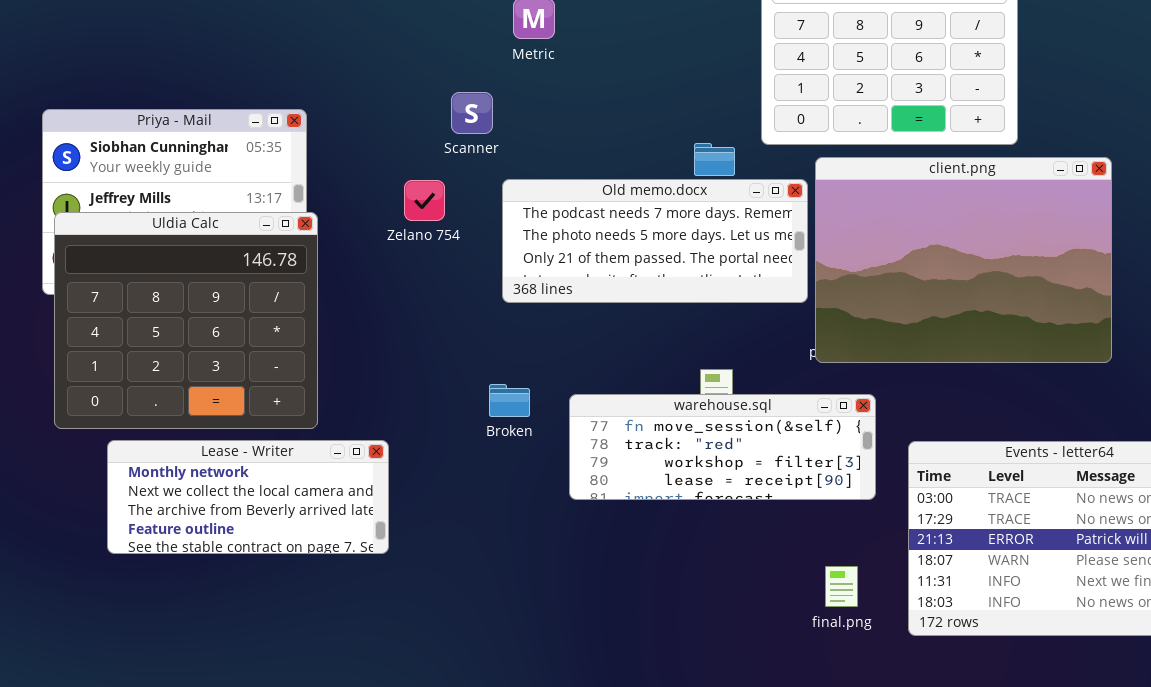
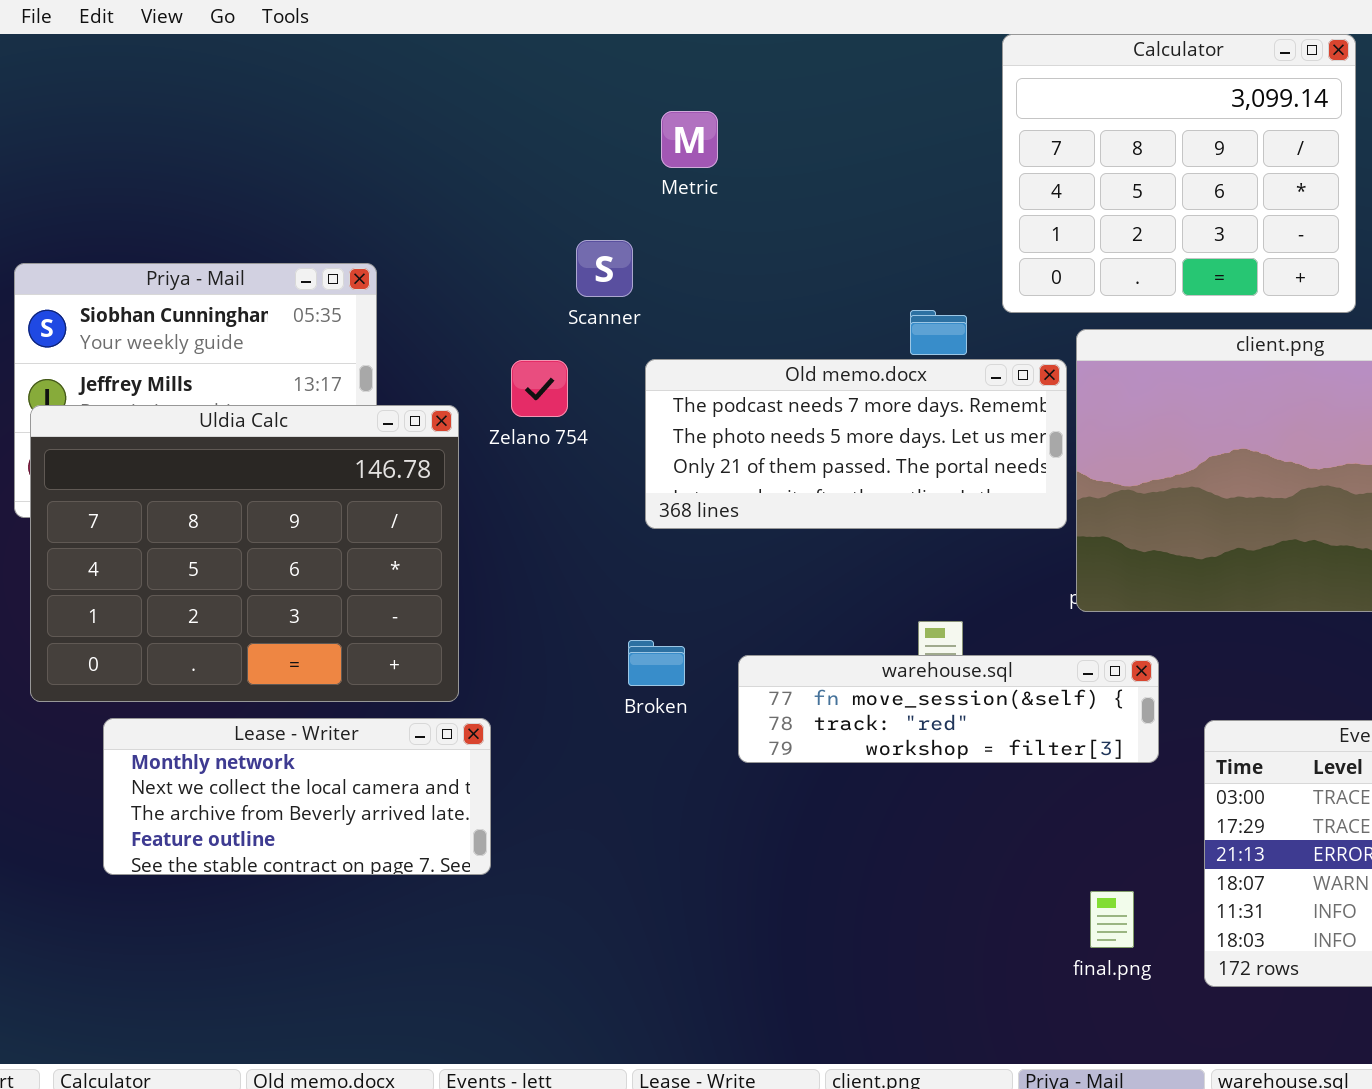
Uldia Calc: [54,212,318,429] -> [30,405,459,702], resized
warehouse.sql: [569,394,876,500] -> [738,655,1159,763], resized

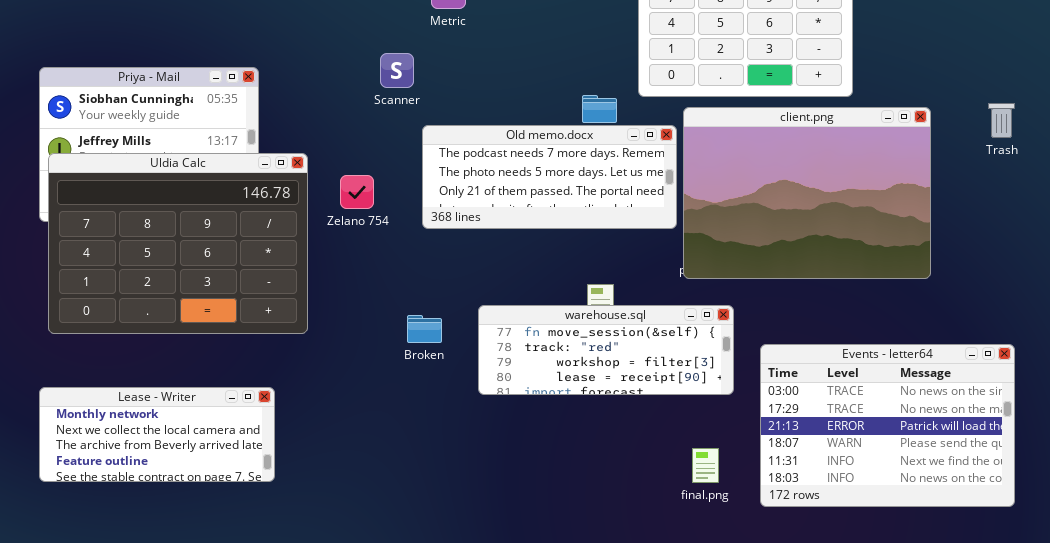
Zelano 754: [511,360,568,417] -> [340,175,374,209], moved
Broken: [628,640,685,686] -> [407,315,442,343], moved
warehouse.sql: [738,655,1159,763] -> [478,305,734,395], resized
Lease - Writer: [103,718,491,875] -> [39,387,275,482], moved

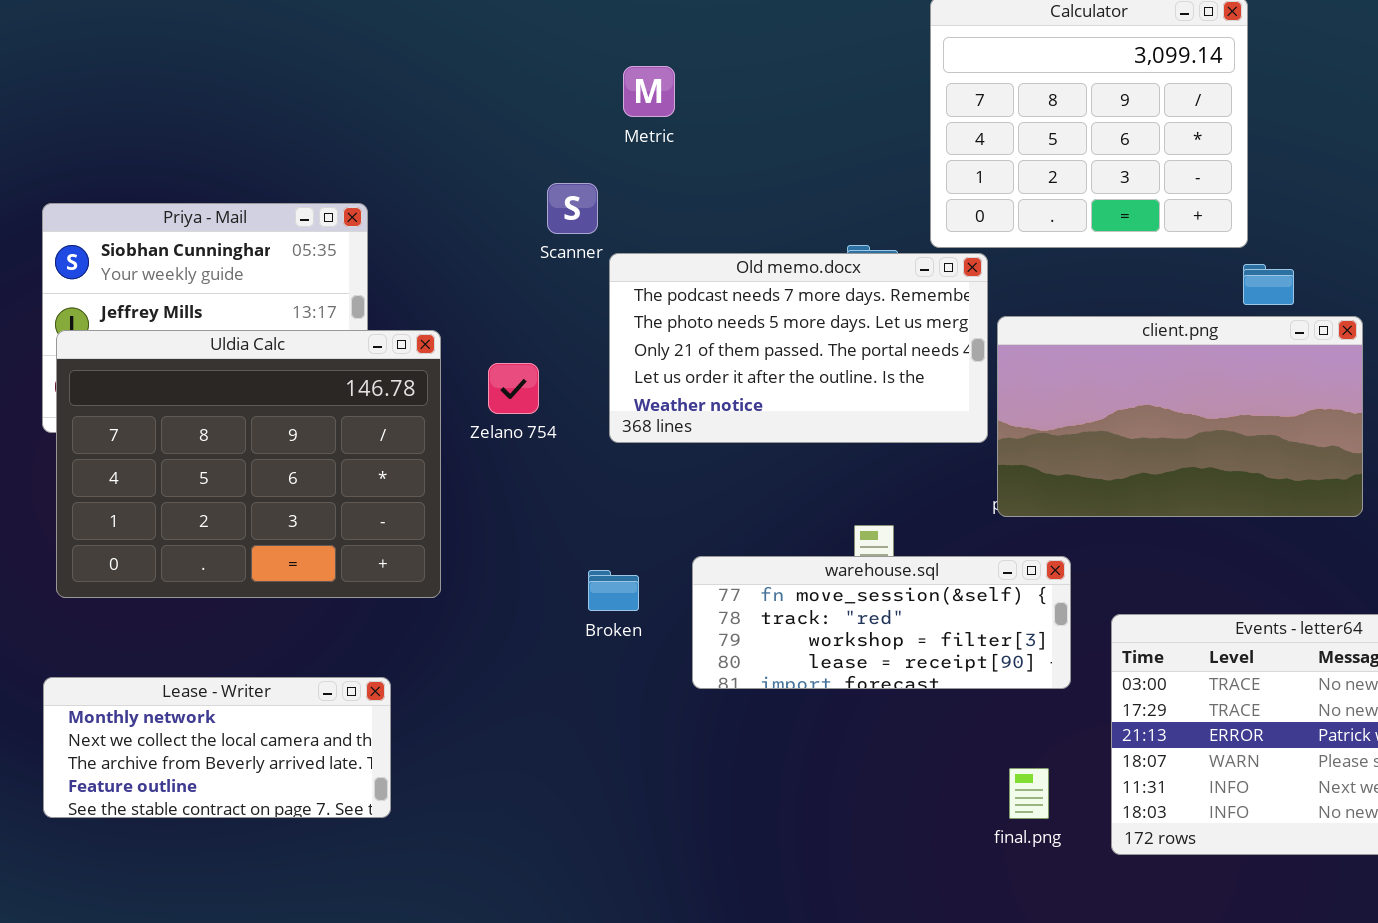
client.png: [683,107,931,279] -> [997,316,1363,517], resized
Old memo.docx: [422,125,677,229] -> [609,253,988,443], resized

